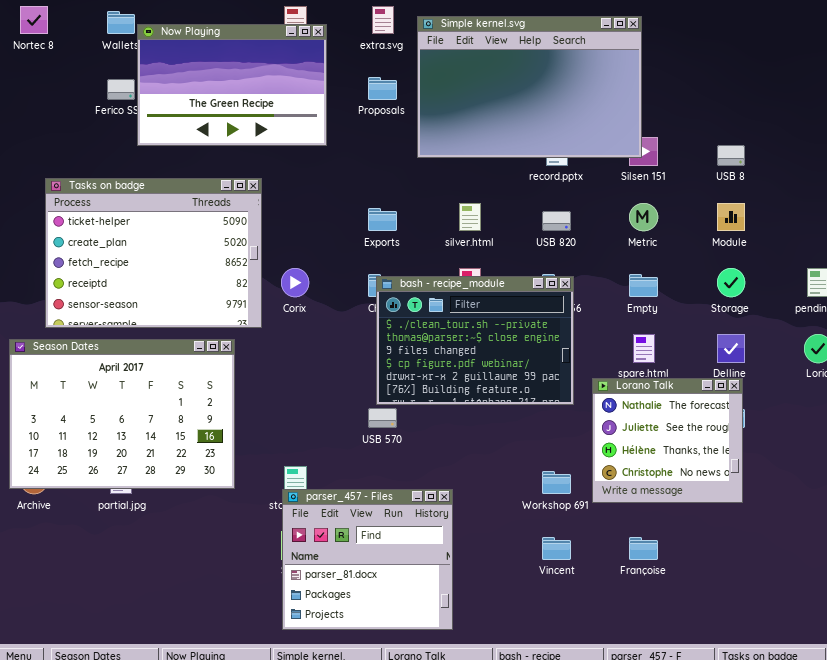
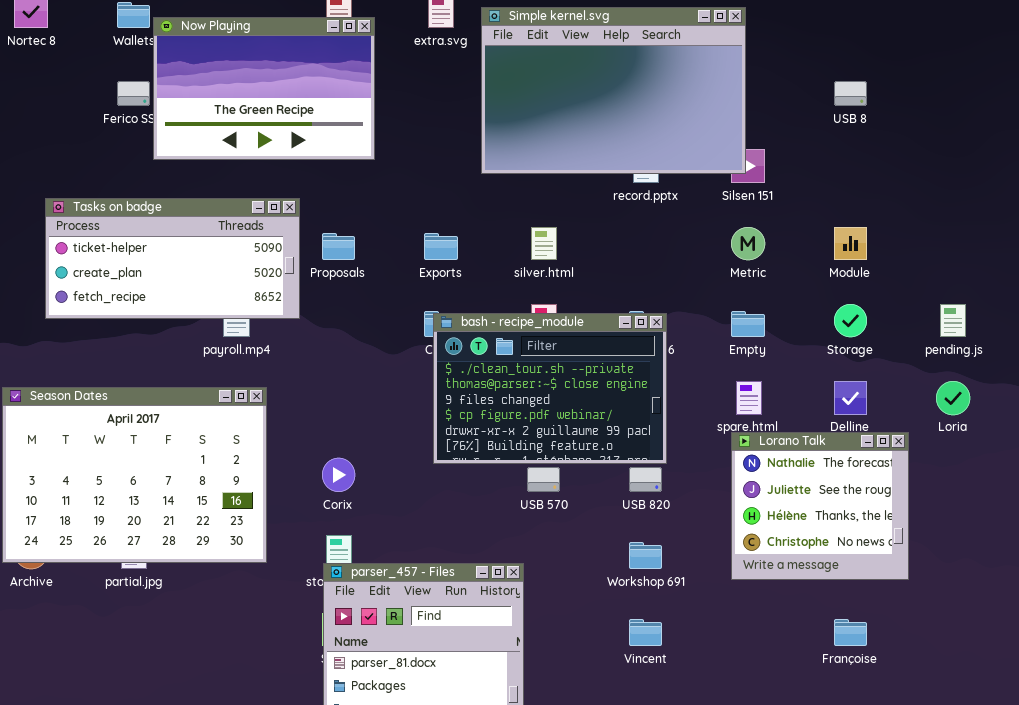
Proposals: [368,77,397,100] -> [322,233,355,260], moved
USB 8: [717,145,745,166] -> [834,81,867,106], moved
Tasks on badge: [45,178,262,328] -> [45,198,300,319], resized
USB 820: [542,211,571,231] -> [629,467,662,492], moved
Corix: [281,268,309,297] -> [322,458,355,492], moved
Lorano Talk: [592,378,743,503] -> [731,432,909,580], moved
USB 570: [368,408,397,428] -> [527,467,560,492], moved
Françoise: [629,537,658,560] -> [834,619,867,646], moved

